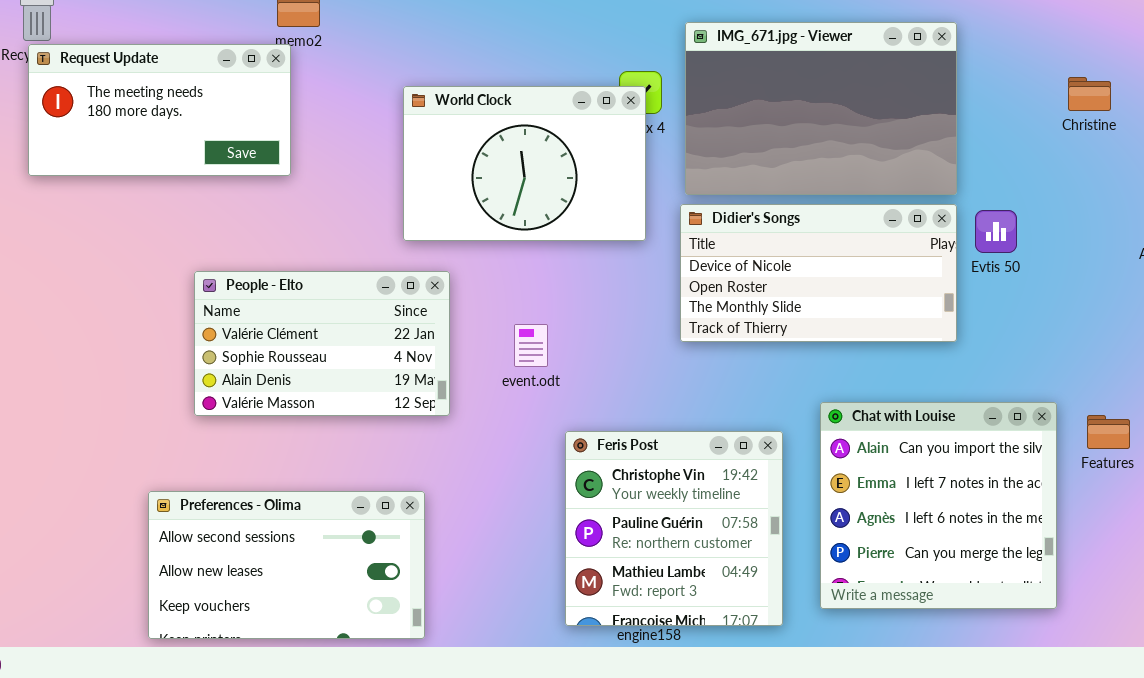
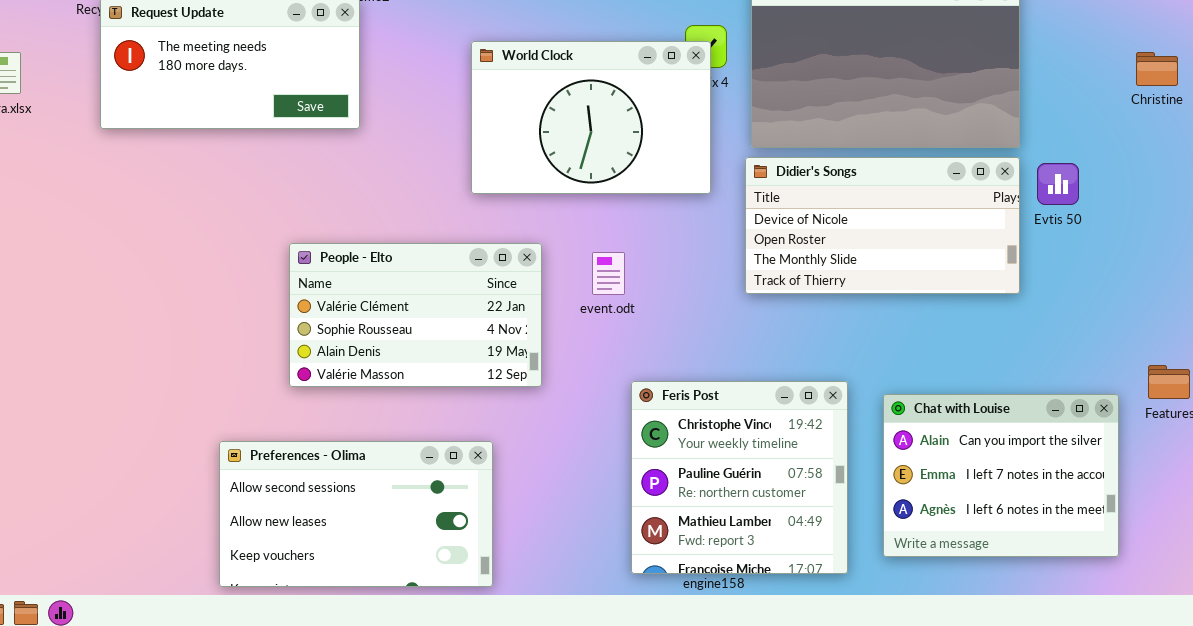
Christine: [1068,77,1111,111] -> [1136,52,1178,86], moved
People - Elto: [194,271,450,416] -> [289,243,542,387], moved
event.odt: [514,324,548,367] -> [592,252,625,295], moved
Chat with Louise: [820,402,1057,609] -> [883,394,1119,557], resized

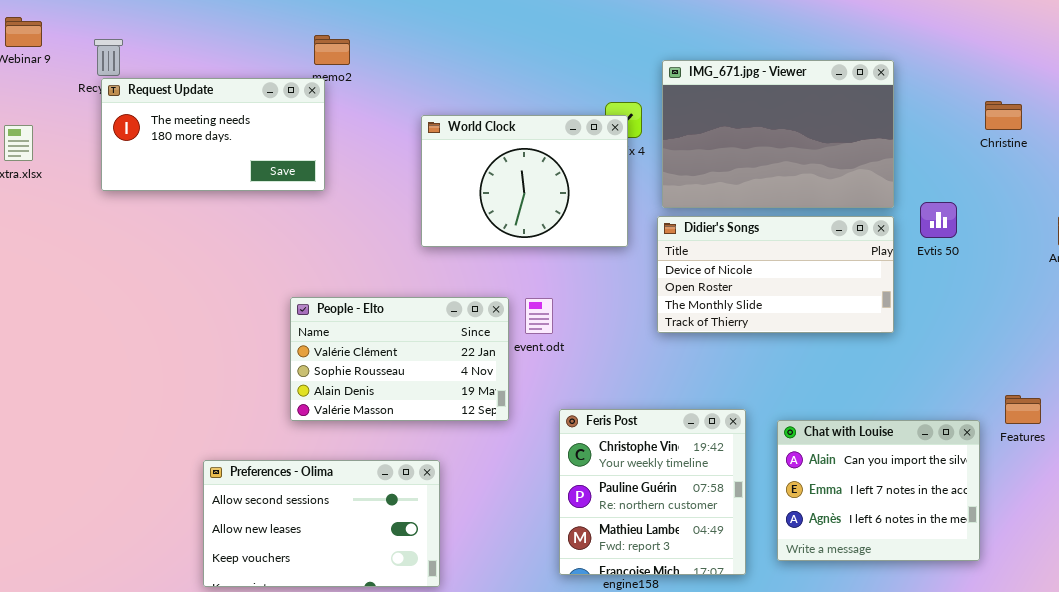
Christine: [1136,52,1178,86] -> [985,101,1022,130], moved
Evtis 50: [1037,163,1079,205] -> [920,202,957,238], moved
People - Elto: [289,243,542,387] -> [290,297,509,421], moved

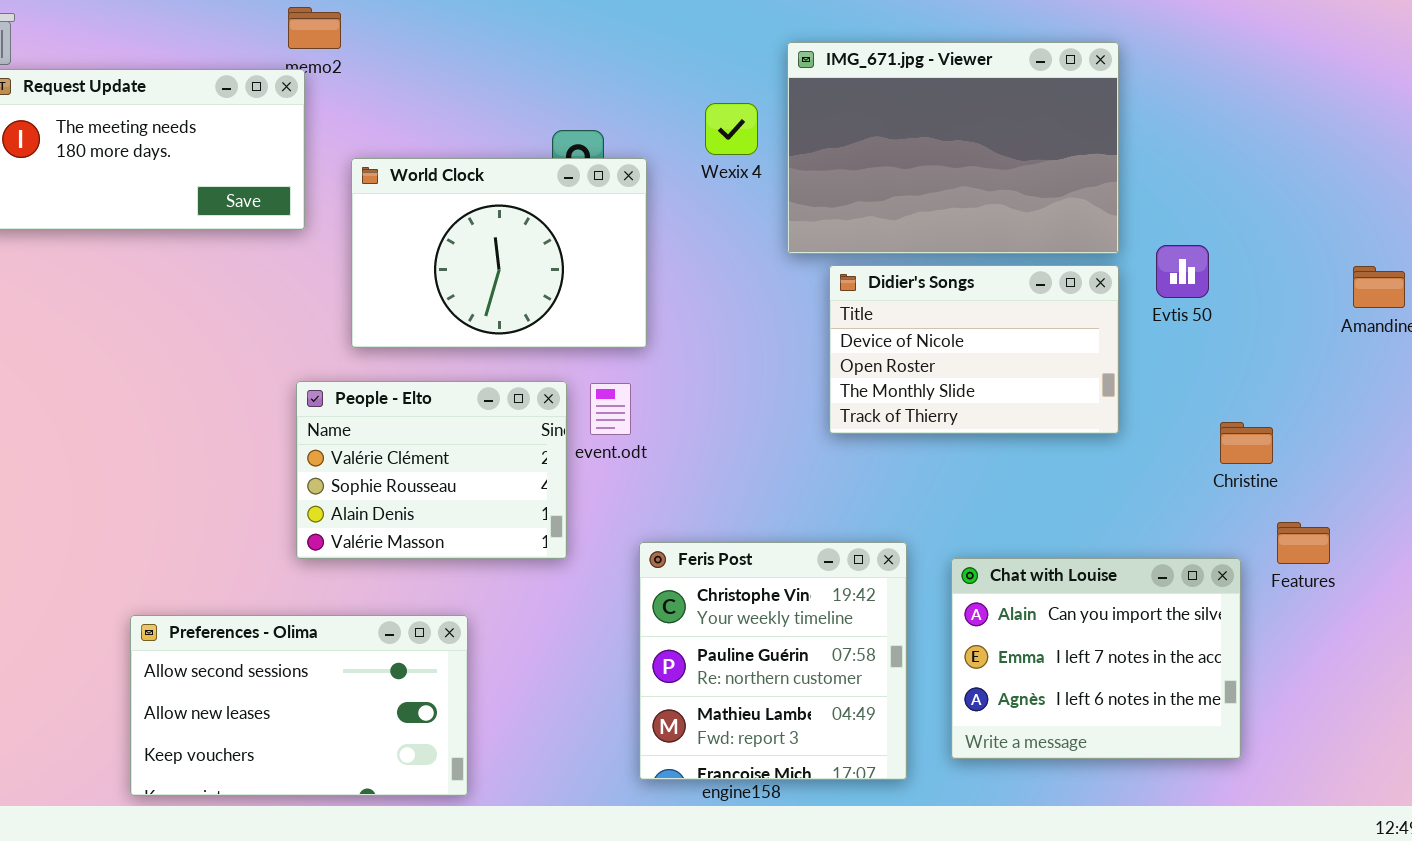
Christine: [985,101,1022,130] -> [1220,422,1273,464], moved
World Clock: [421,115,628,247] -> [351,158,647,348], moved
Didier's Songs: [657,216,894,333] -> [829,265,1119,434], resized
People - Elto: [290,297,509,421] -> [296,381,567,559], resized

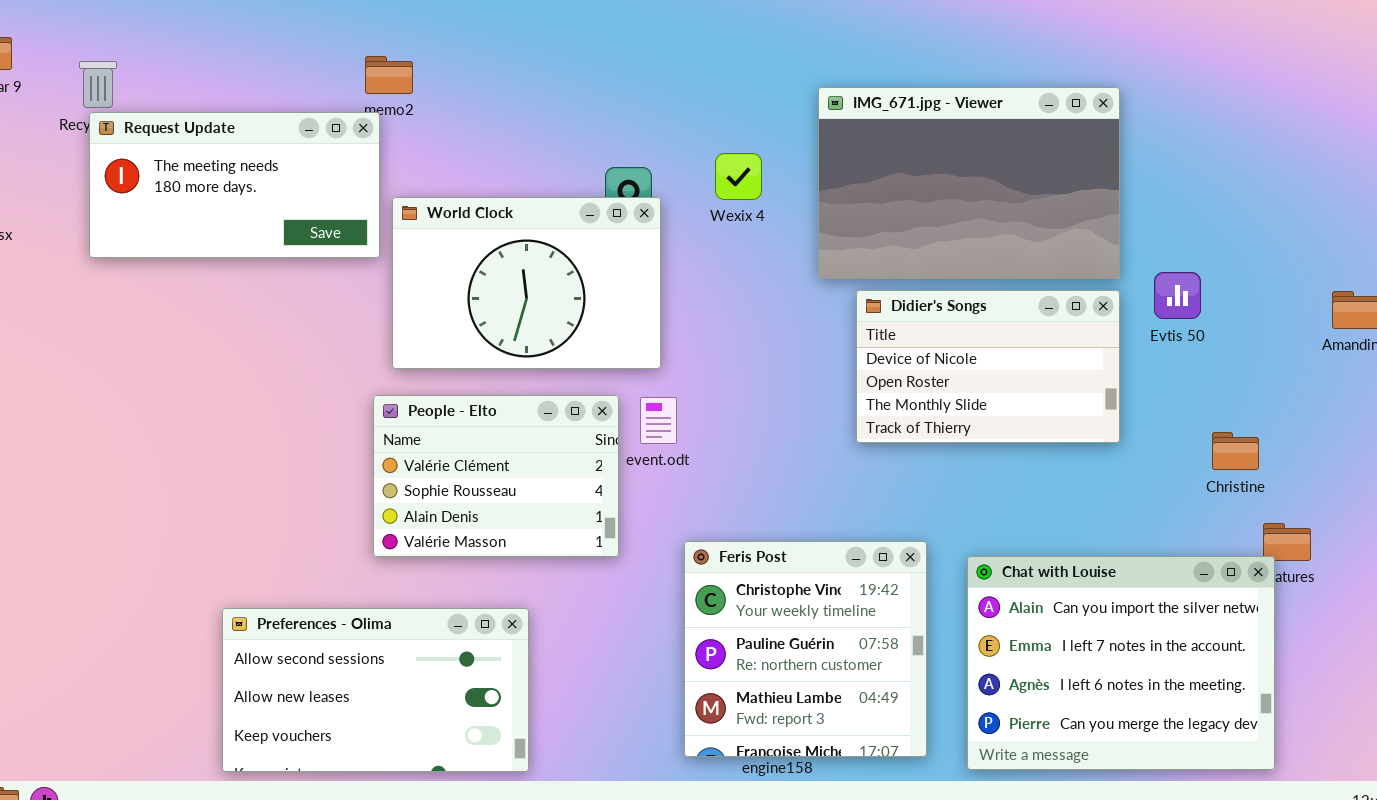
Wexix 4: [705,103,758,155] -> [715,153,762,200], moved
World Clock: [351,158,647,348] -> [392,197,661,369], moved
Chat with Louise: [951,558,1241,759] -> [967,556,1275,770], resized

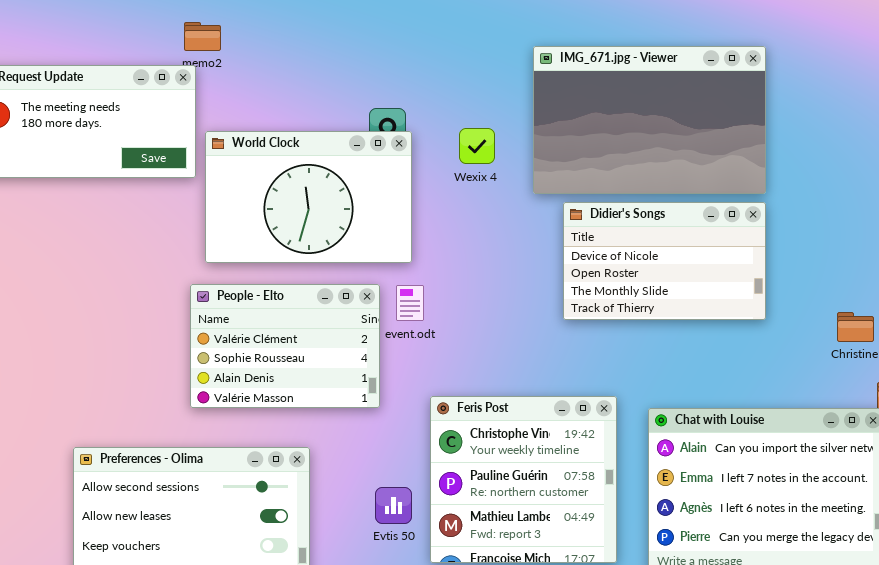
Wexix 4: [715,153,762,200] -> [459,128,495,164], moved
Evtis 50: [1154,272,1201,319] -> [375,487,412,524], moved

